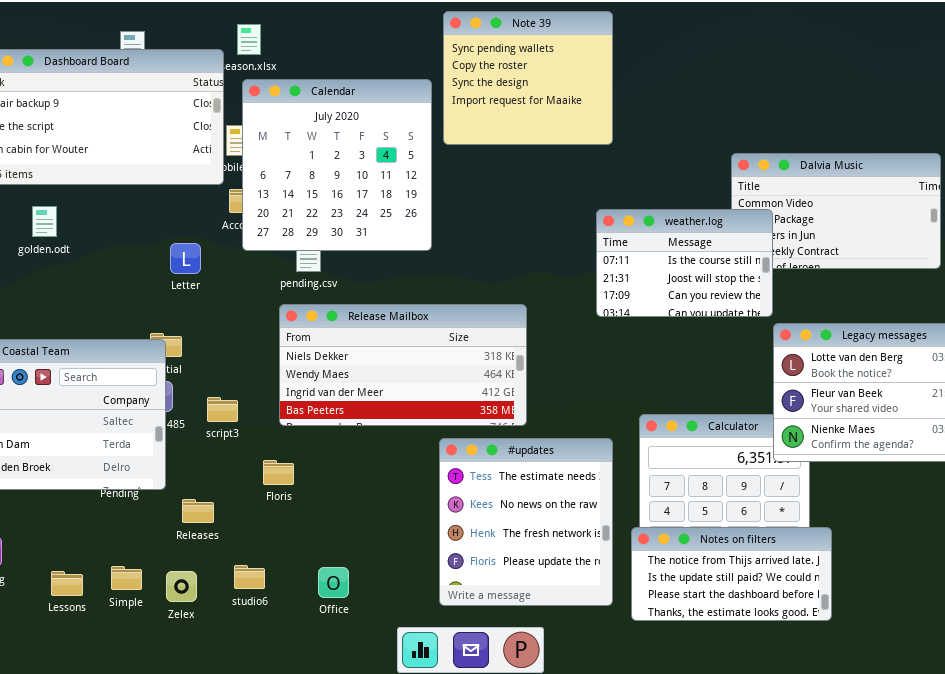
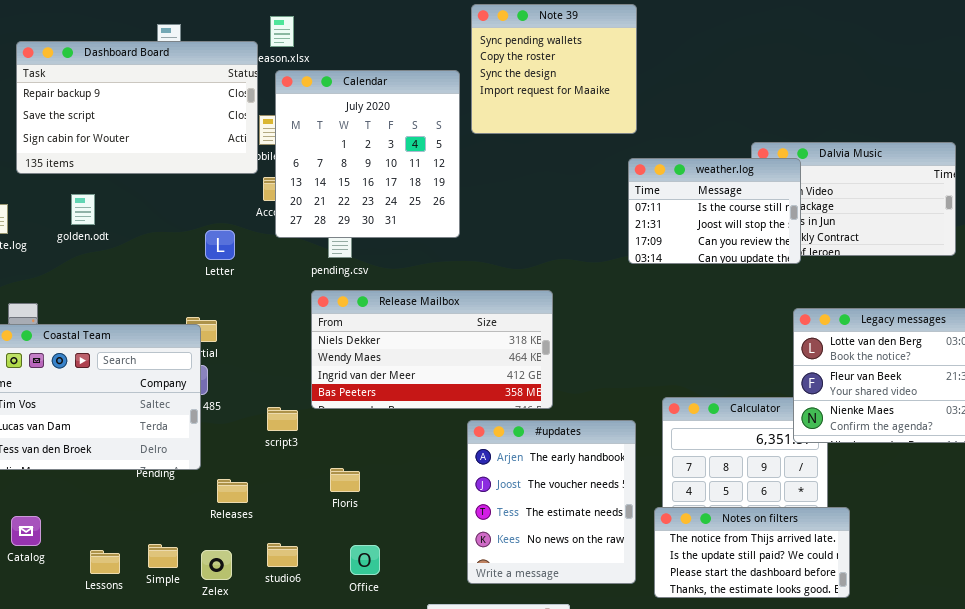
weather.log: [596,209,773,317] -> [628,158,801,264], moved
script3: [207,397,238,422] -> [267,407,298,431], moved
#updates: [439,438,613,606] -> [467,420,636,584], scrolled up 2 rows
Floris: [263,460,294,485] -> [330,468,360,492], moved

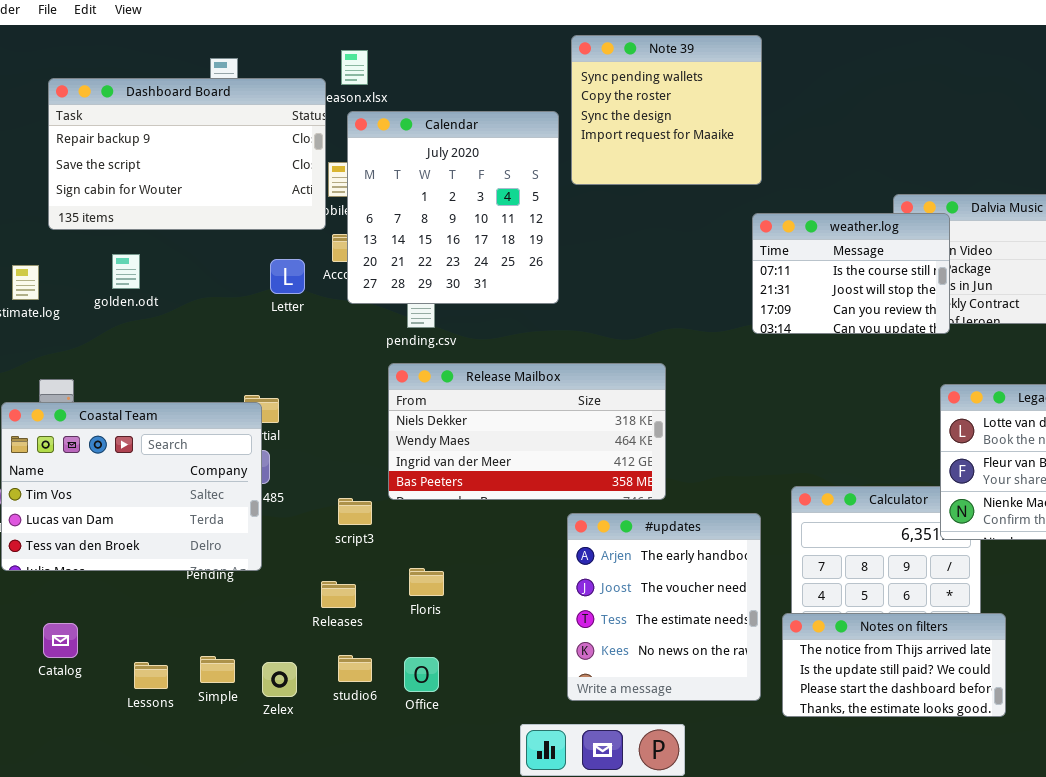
Letter: [205,230,235,260] -> [270,259,305,294], moved
Releases: [217,479,248,503] -> [321,581,356,608], moved
Office: [350,545,380,575] -> [404,657,439,692], moved

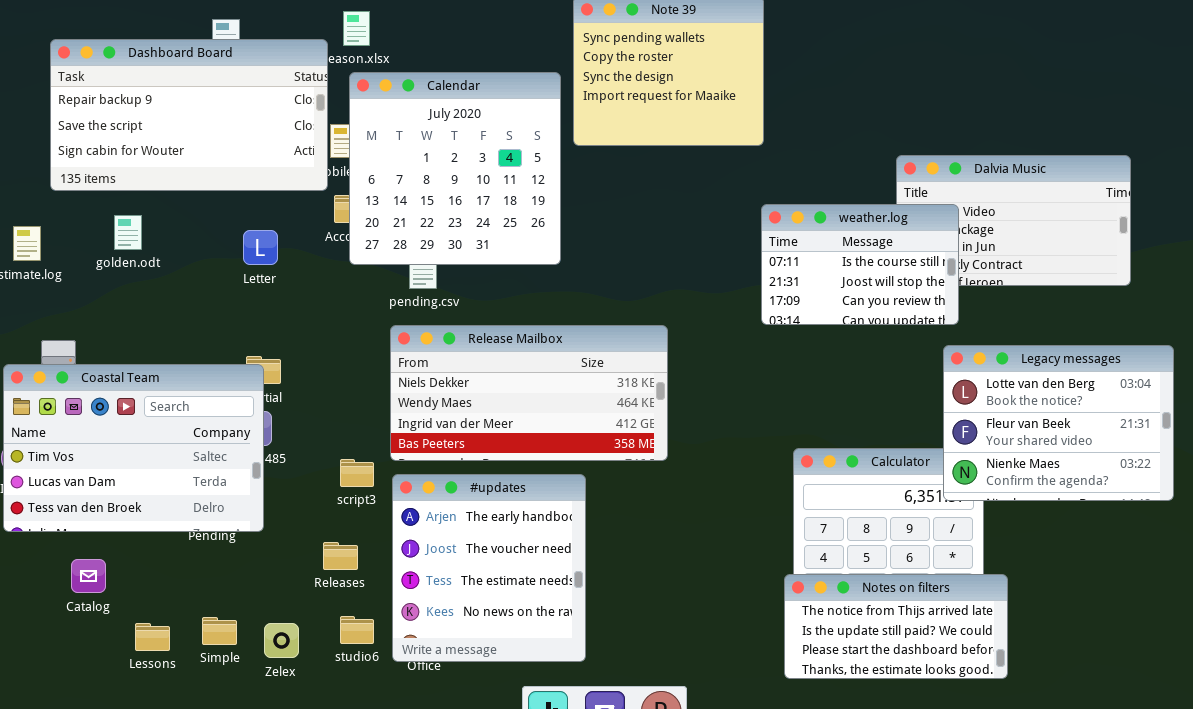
weather.log: [752,213,950,334] -> [761,204,959,325], moved
Letter: [270,259,305,294] -> [243,230,278,265], moved
#updates: [567,513,761,701] -> [392,474,586,662], moved
Catalog: [43,623,78,658] -> [71,559,106,593], moved

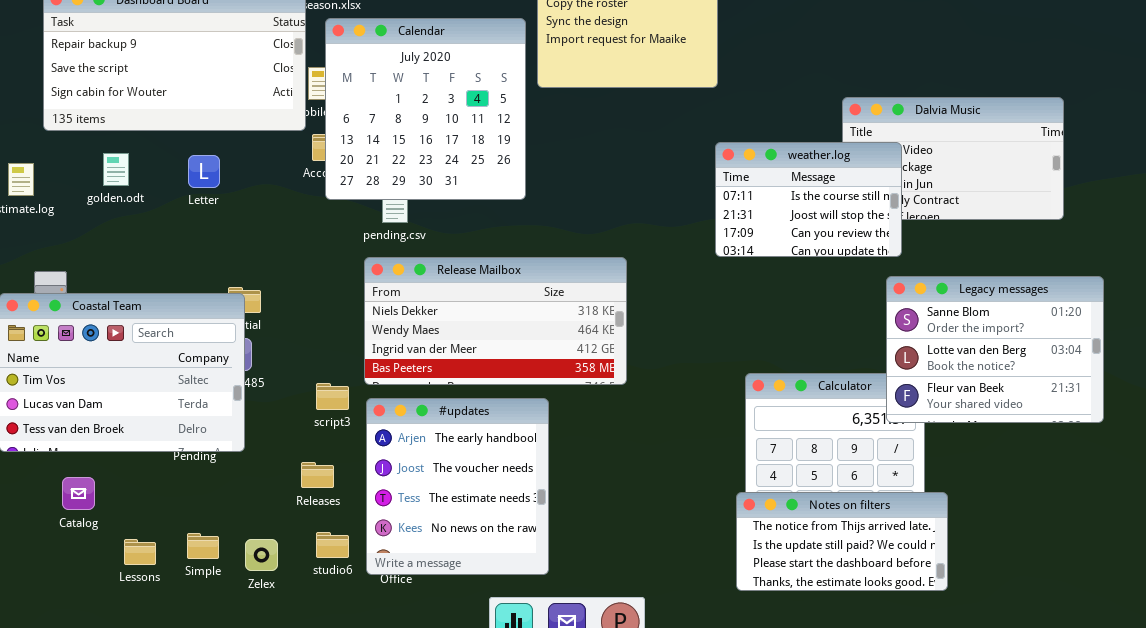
Letter: [243,230,278,265] -> [188,155,220,188], moved
Legacy messages: [943,345,1174,501] -> [886,276,1104,423], scrolled up 1 row

